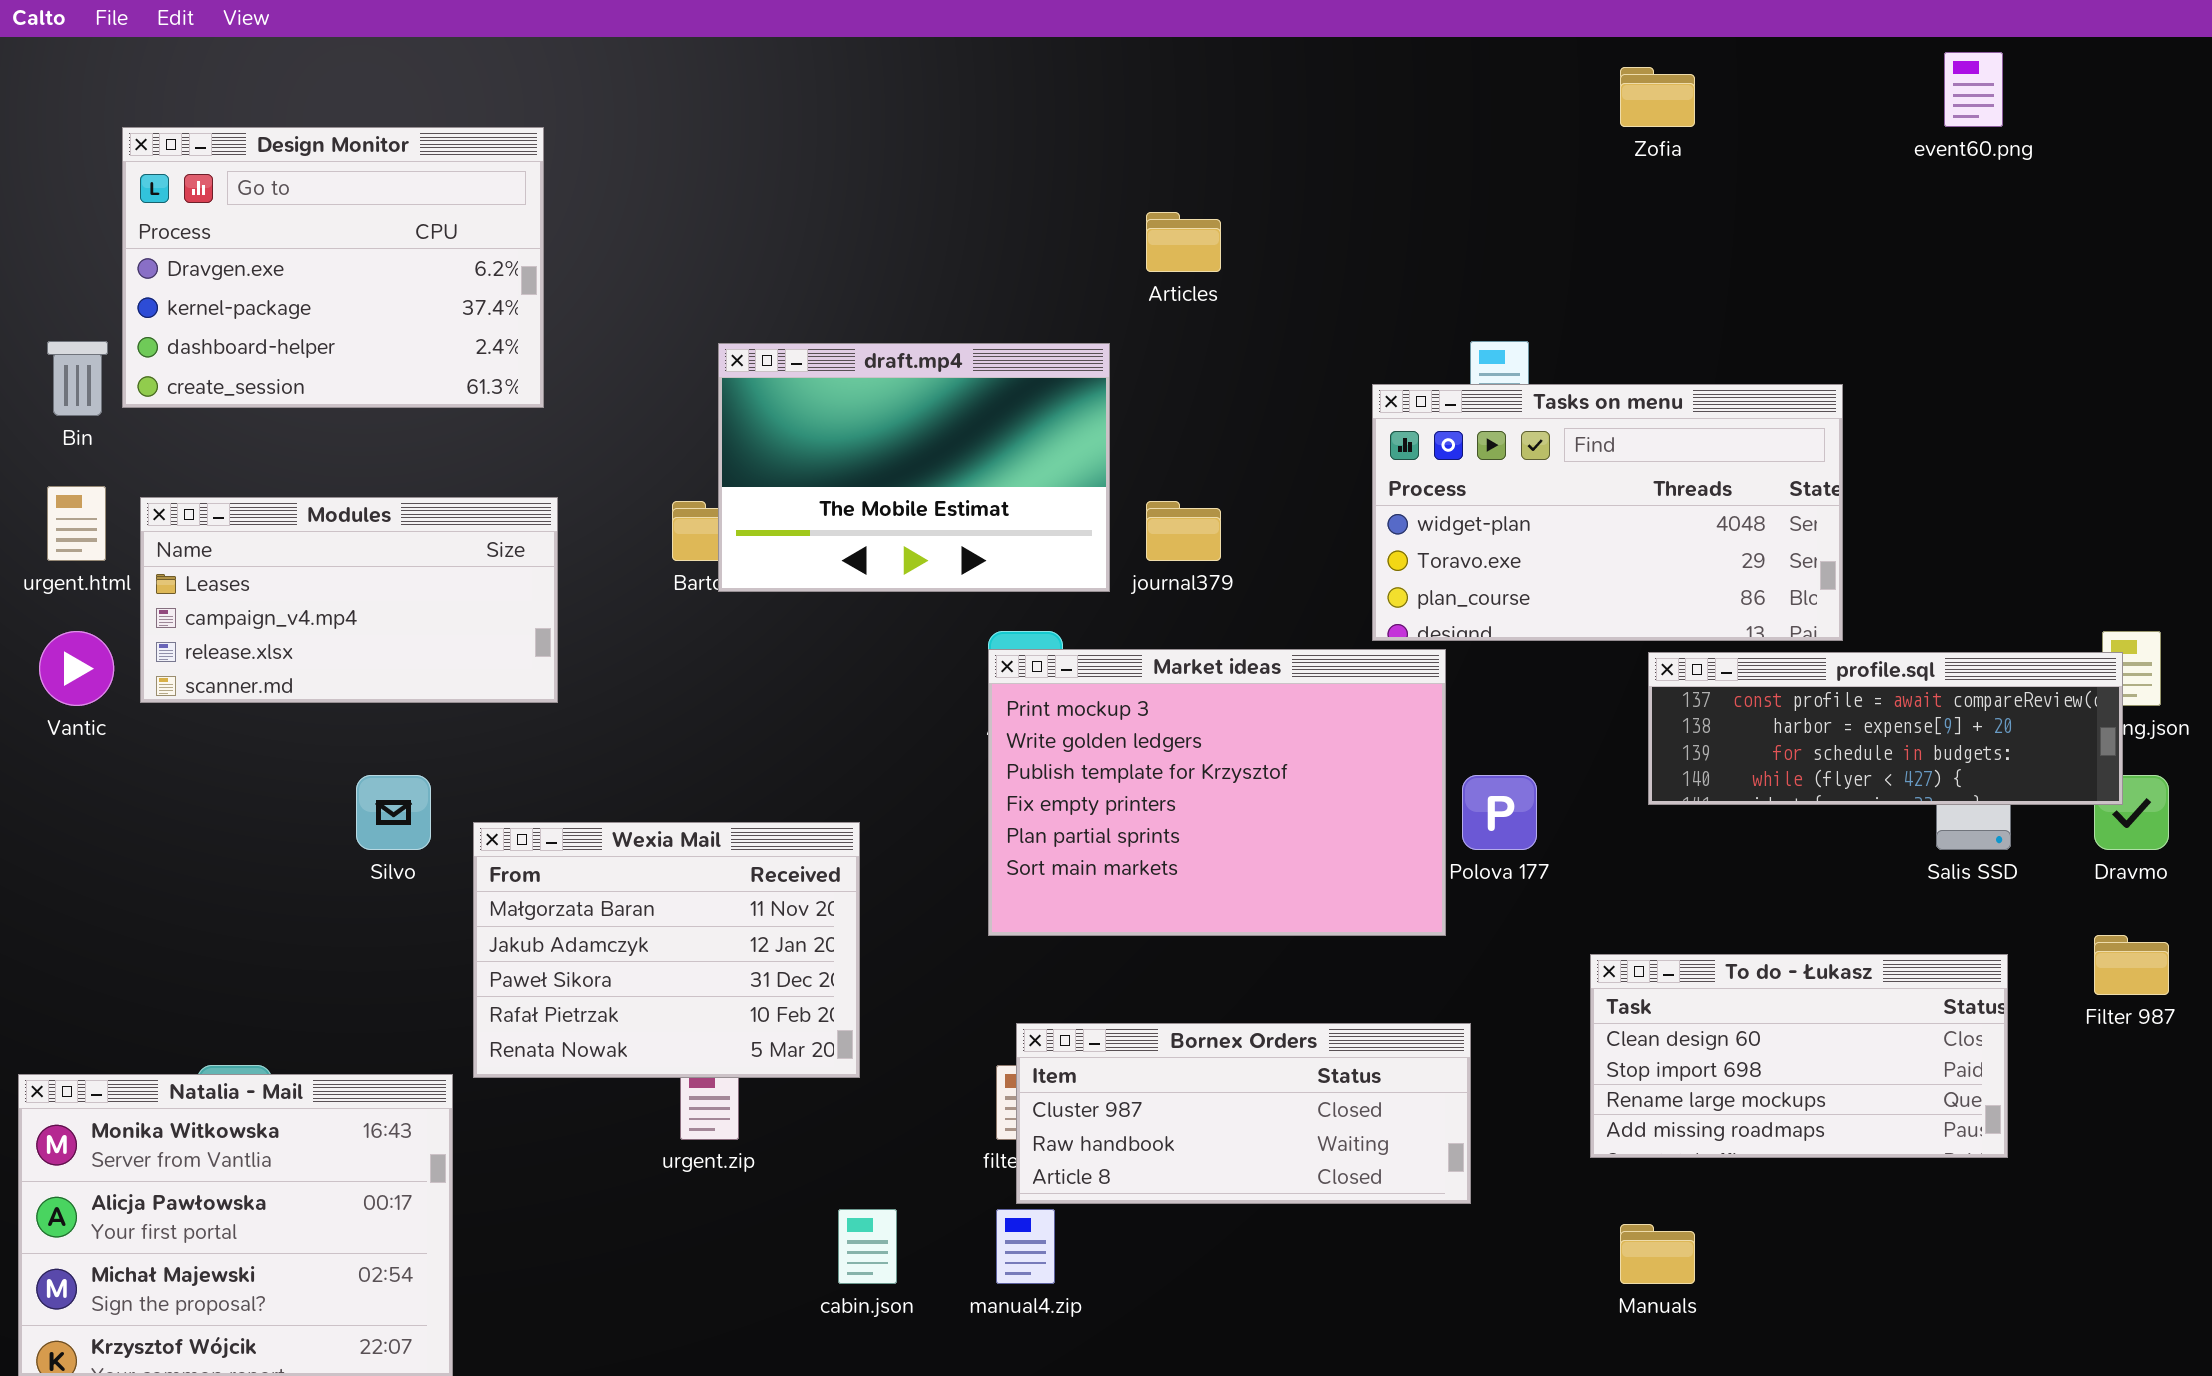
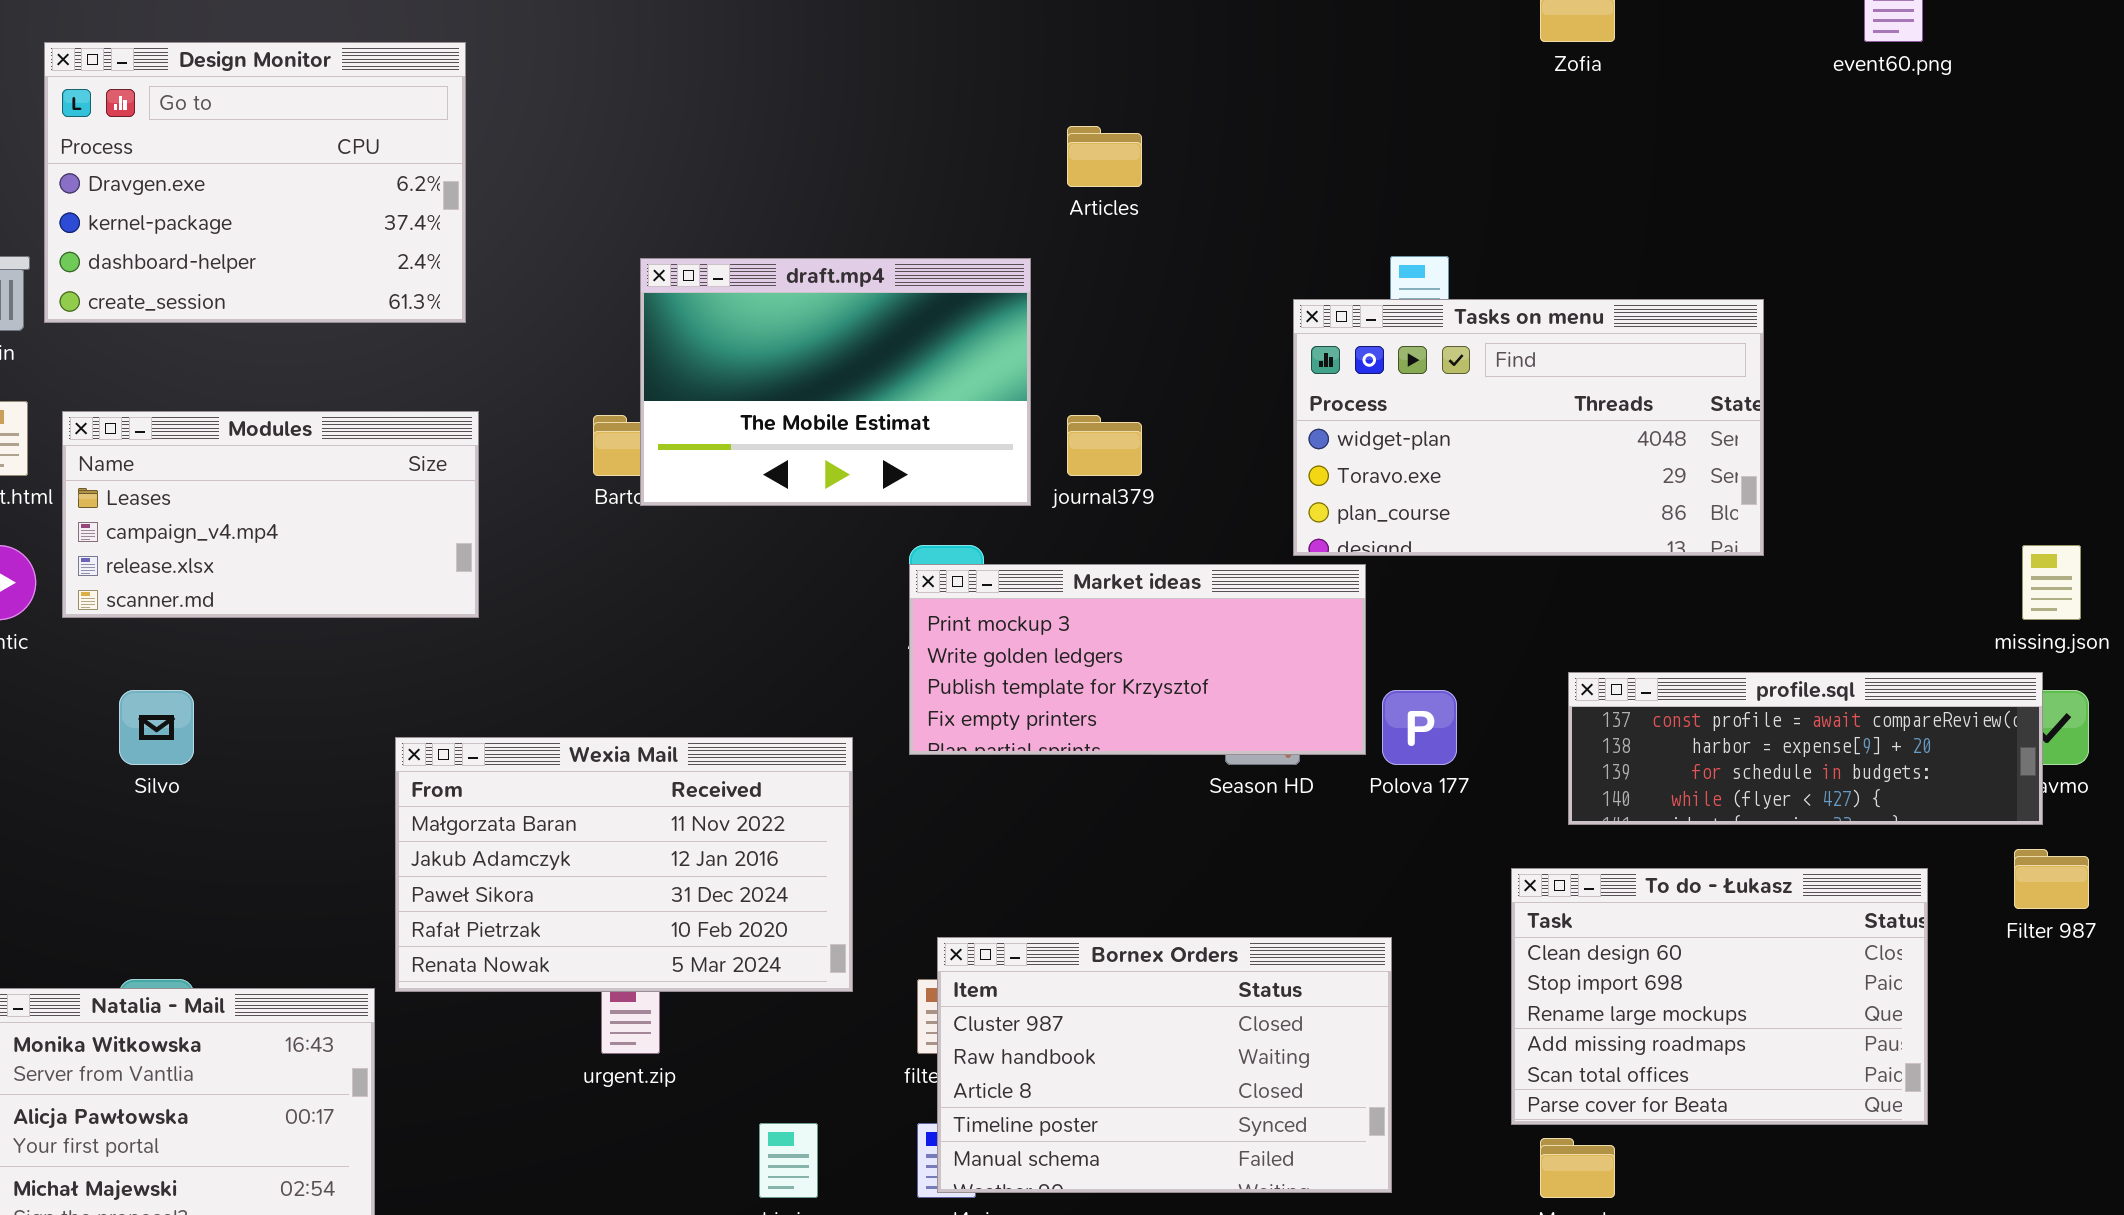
Market ideas: [988,649,1446,936] -> [909,564,1366,755], resized
profile.sql: [1648,652,2123,805] -> [1568,672,2043,825], moved
Silvo: [356,775,431,850] -> [119,690,194,765], moved
Wexia Mail: [473,822,860,1078] -> [395,737,853,992], resized
To do - Łukasz: [1590,954,2008,1158] -> [1511,868,1928,1125], resized
Bornex Orders: [1016,1023,1471,1204] -> [937,937,1392,1193], resized

